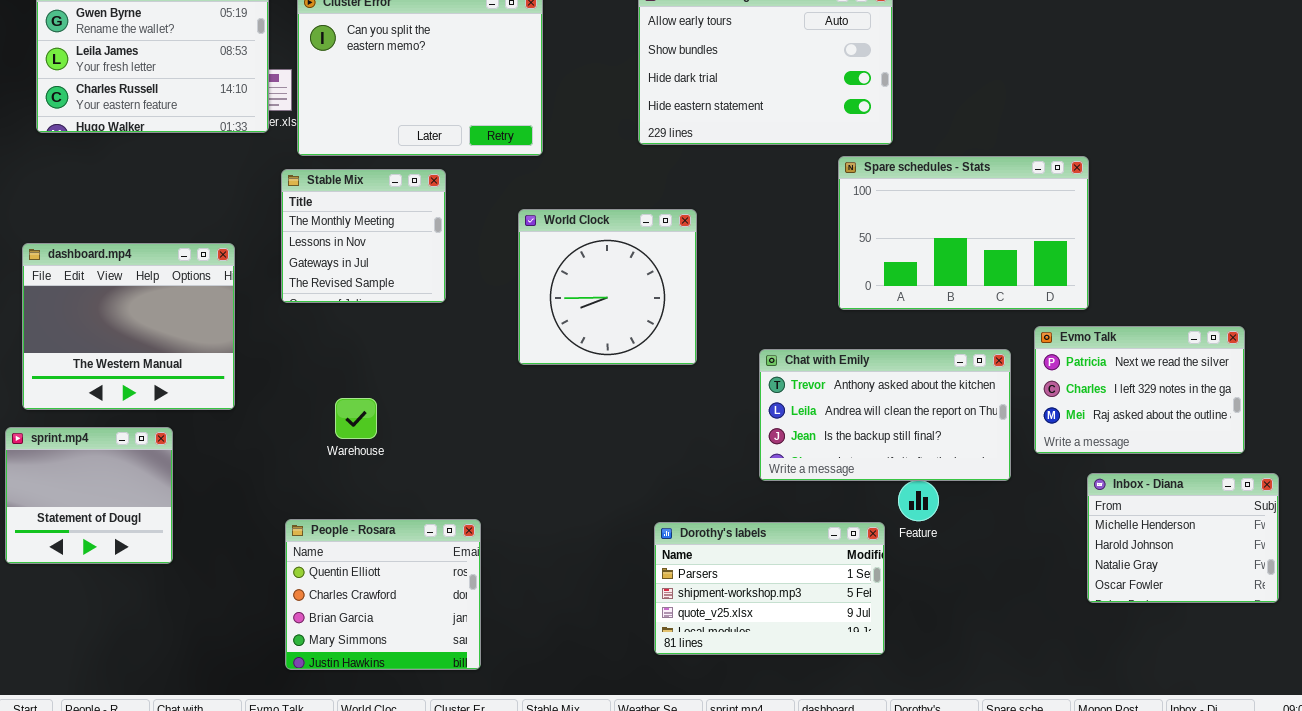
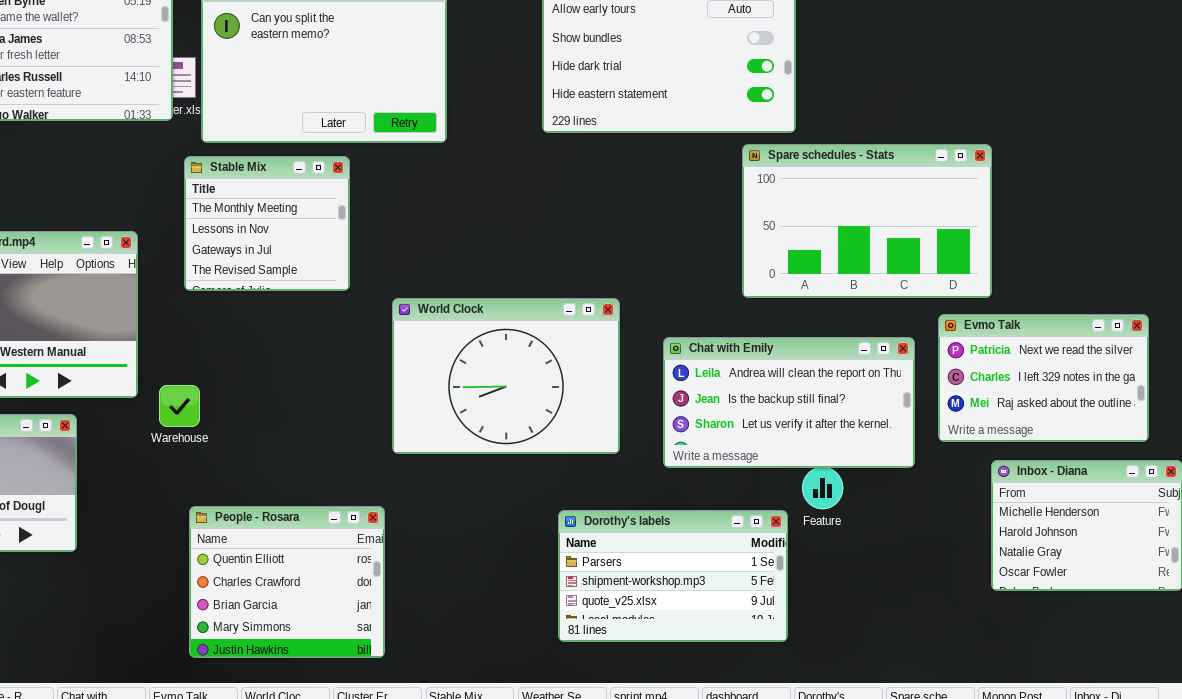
World Clock: [518,209,697,365] -> [392,298,620,454], moved, resized
Chat with Emily: [759,349,1011,481] -> [663,337,915,468], scrolled down 1 row
Warehouse: [335,398,377,439] -> [159,385,200,427], moved

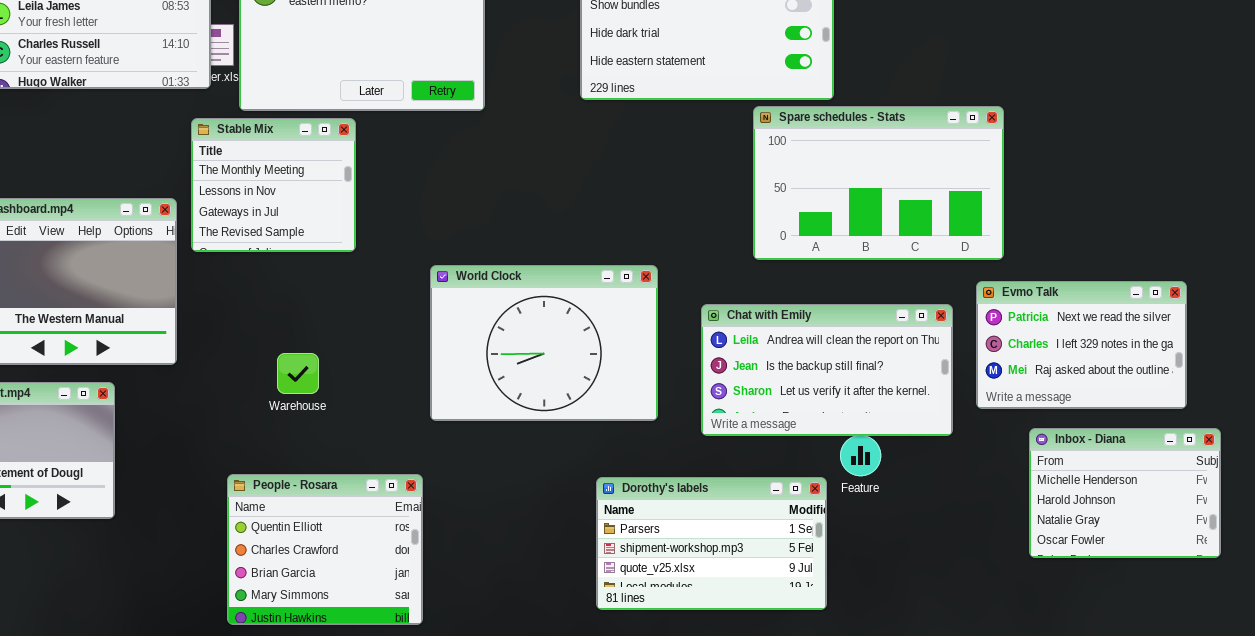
Spare schedules - Stats: [742,144,992,298] -> [753,106,1004,260], moved
Stable Mix: [184,156,350,291] -> [191,118,356,252], moved
Warehouse: [159,385,200,427] -> [277,353,319,394], moved

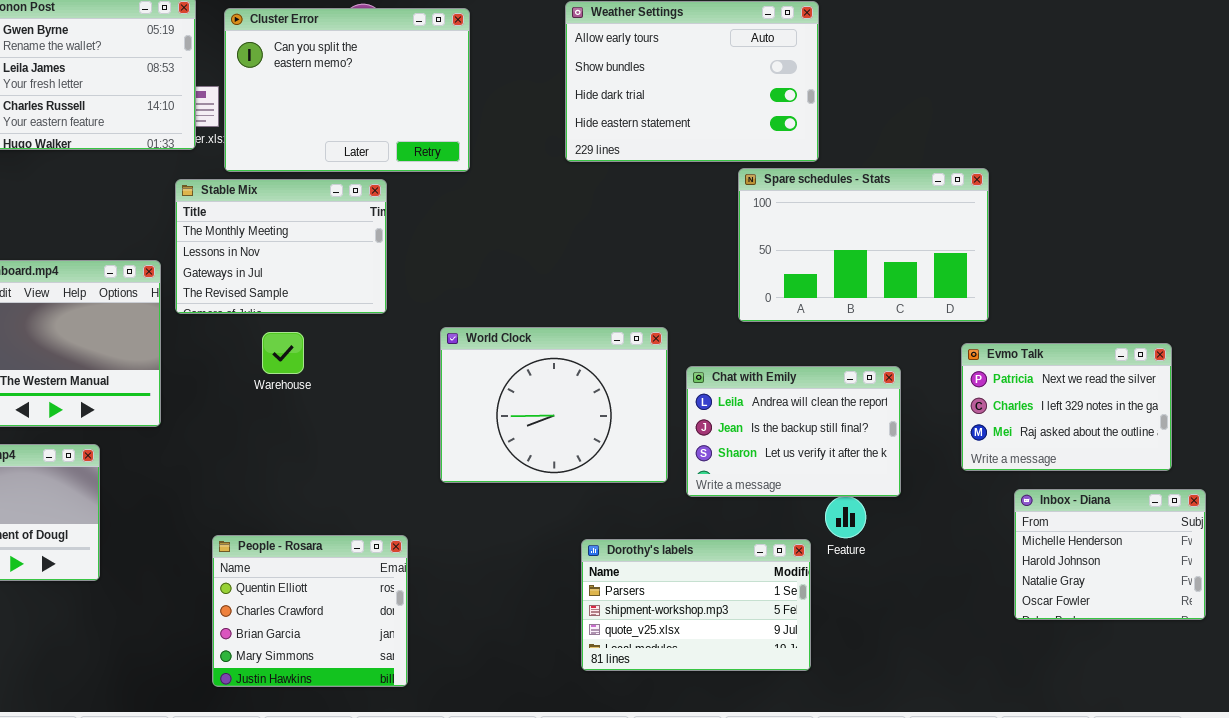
Stable Mix: [191,118,356,252] -> [175,179,387,314], resized
World Clock: [430,265,658,421] -> [440,327,668,483], moved
Chat with Emily: [701,304,953,436] -> [686,366,901,497], resized
Warehouse: [277,353,319,394] -> [262,332,304,374], moved

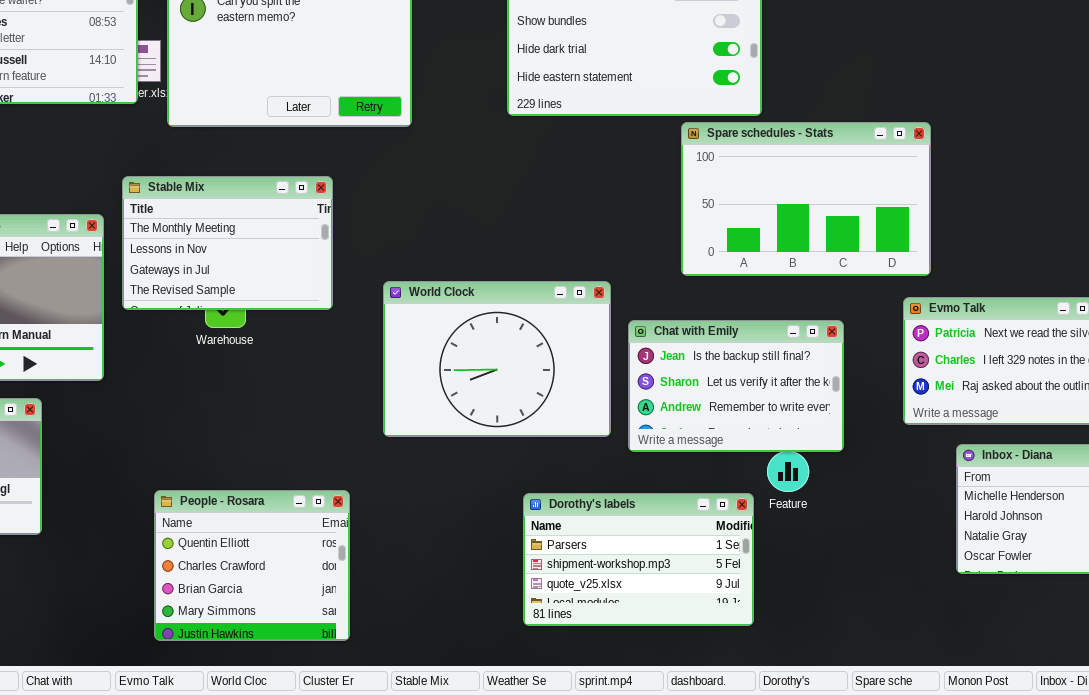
Stable Mix: [175,179,387,314] -> [122,176,333,310], moved
Chat with Emily: [686,366,901,497] -> [628,320,844,452], scrolled down 1 row

